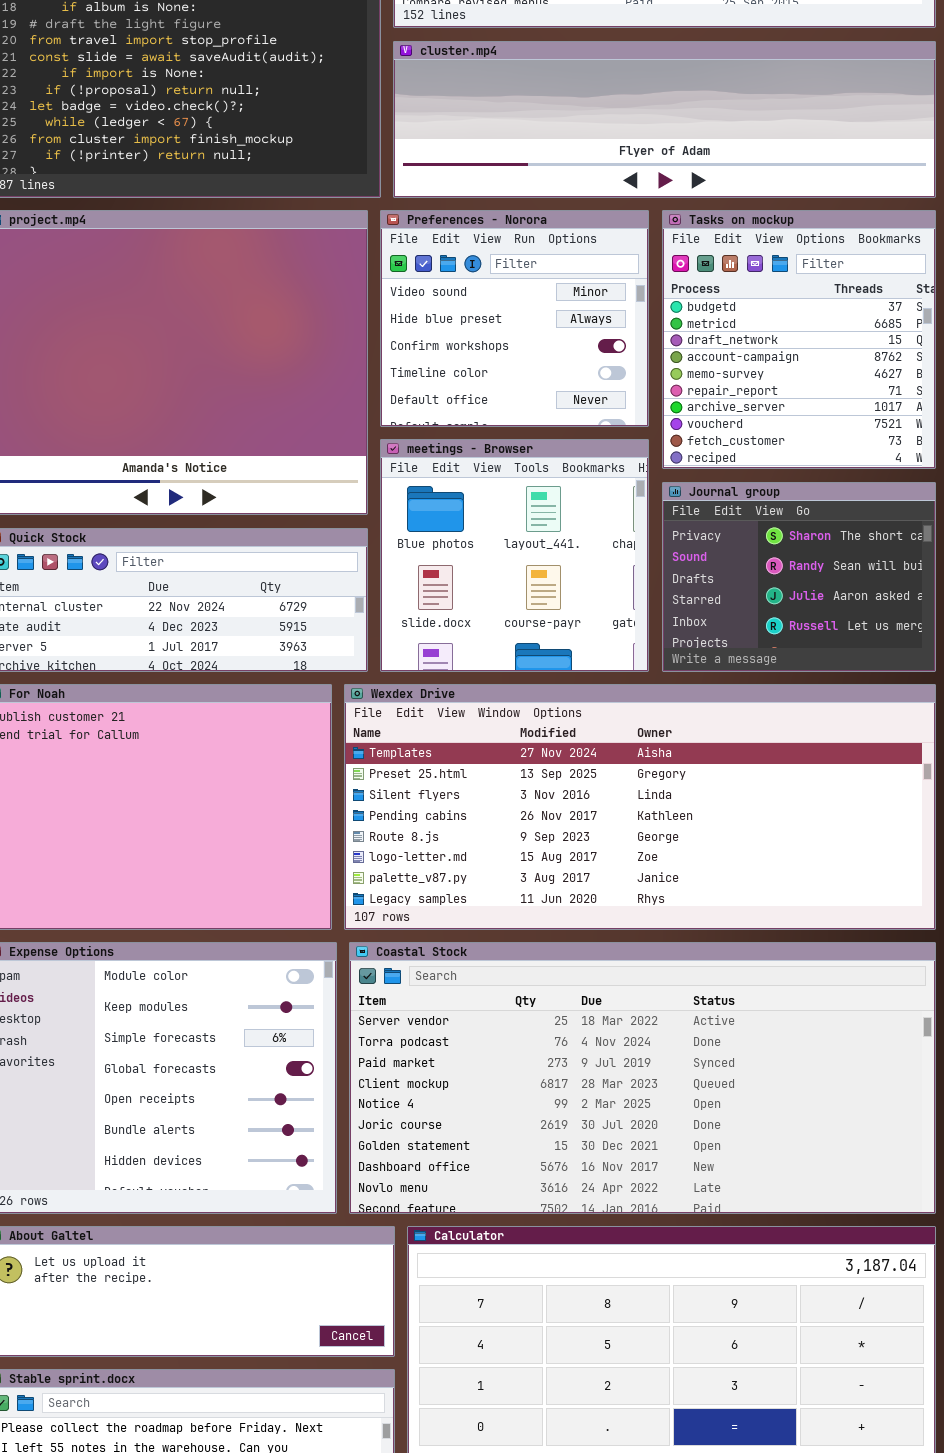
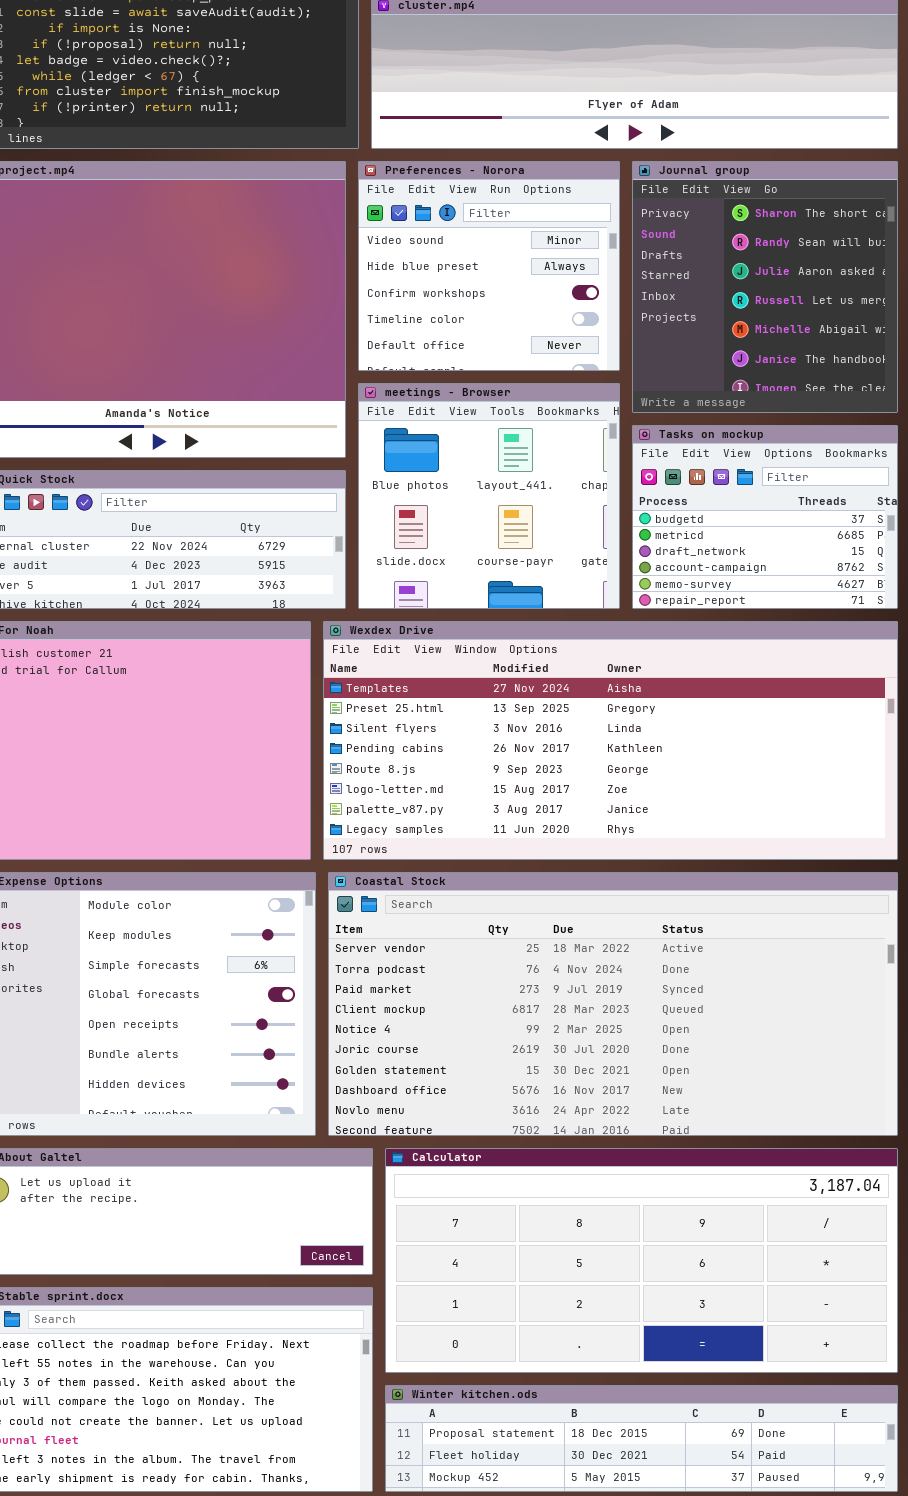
Tasks on mockup: [662,210,936,469] -> [632,425,898,609], moved, resized
Journal group: [662,482,936,672] -> [632,161,898,413], moved, resized

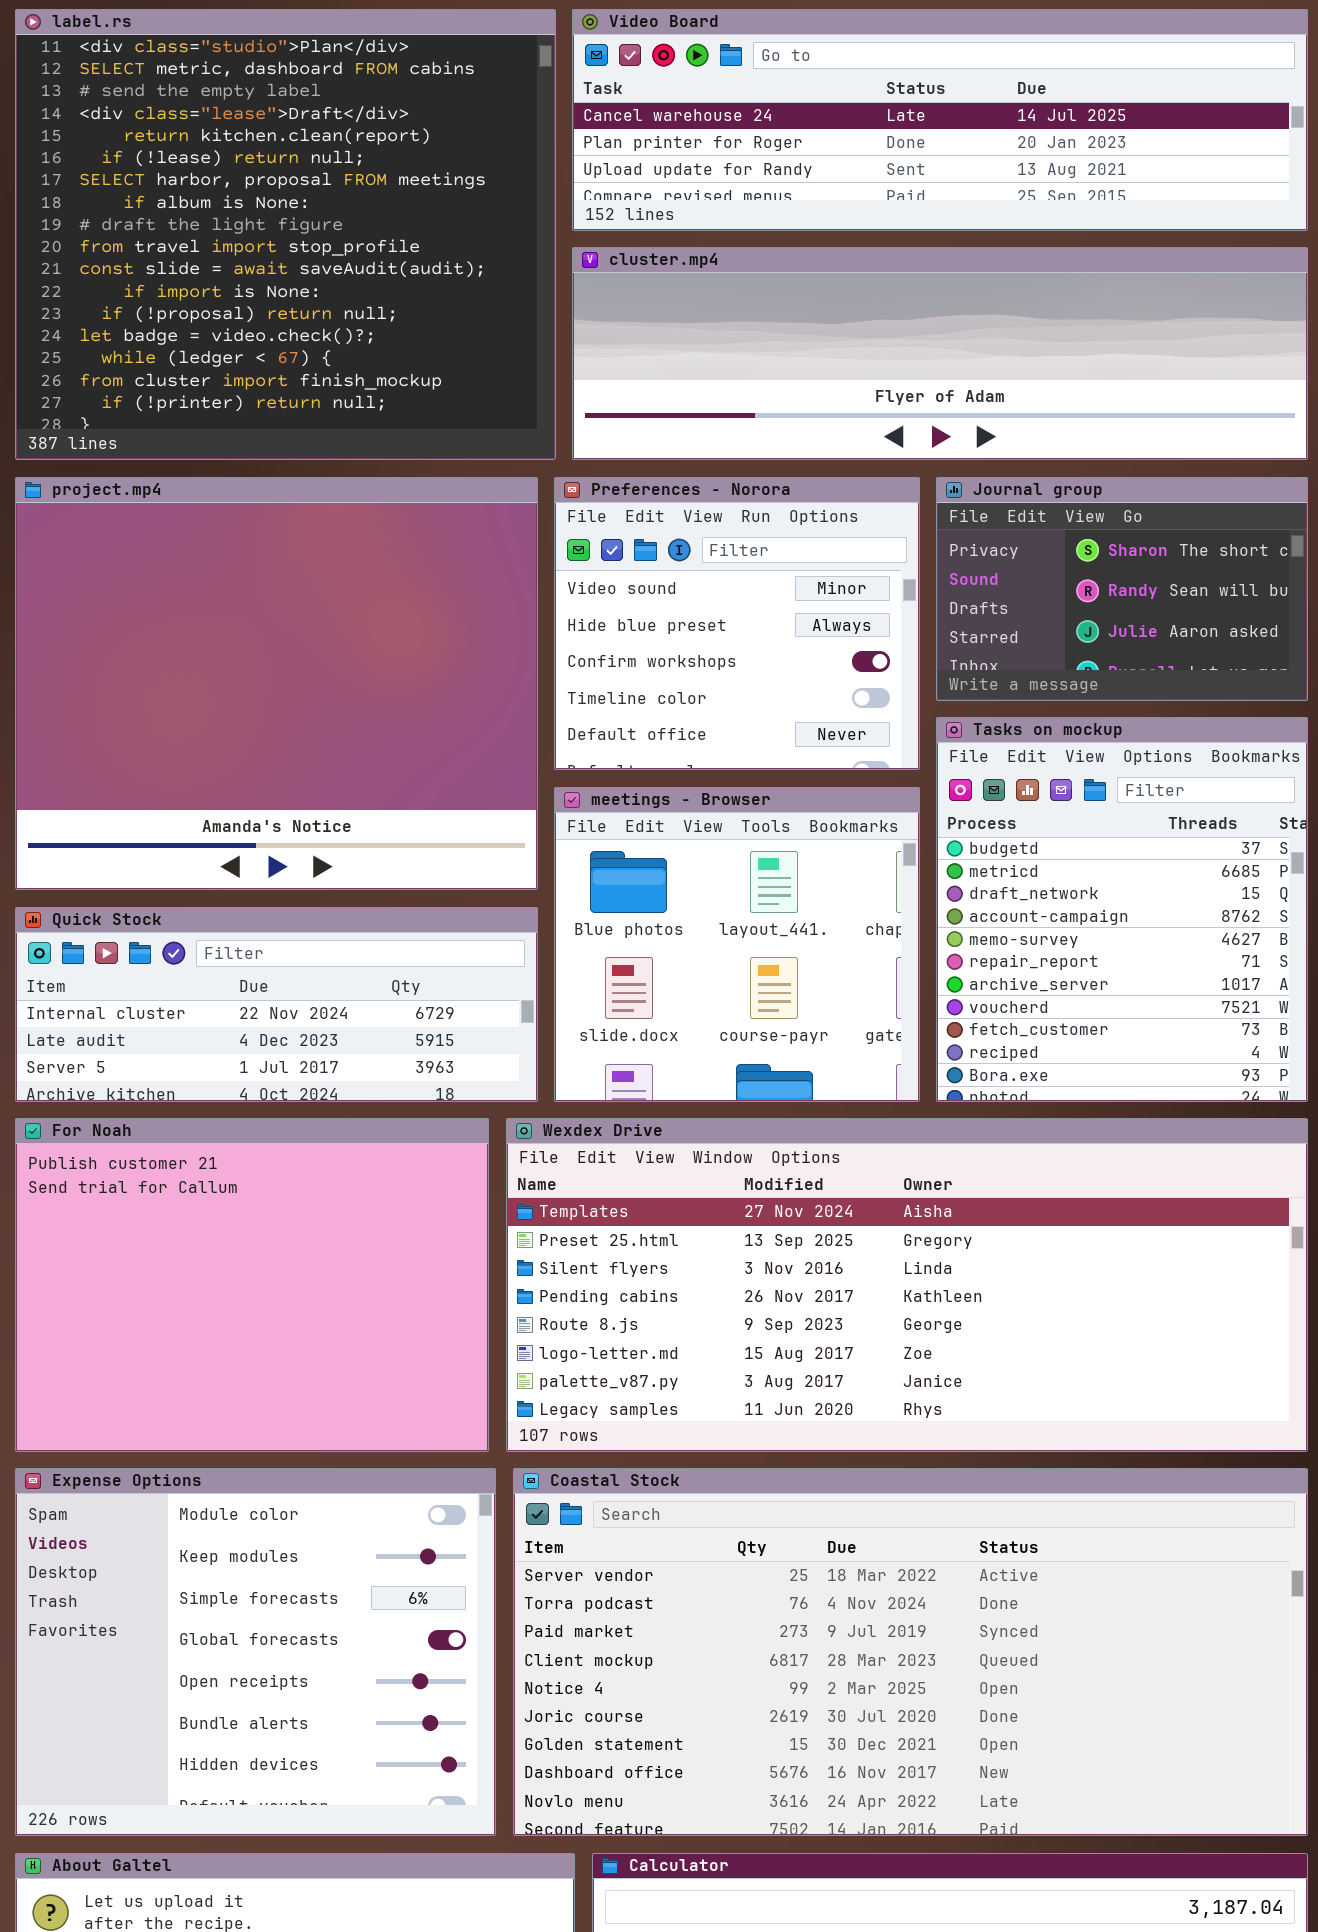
Journal group: [632,161,898,413] -> [936,477,1308,701], resized
Tasks on mockup: [632,425,898,609] -> [936,717,1308,1102], resized

